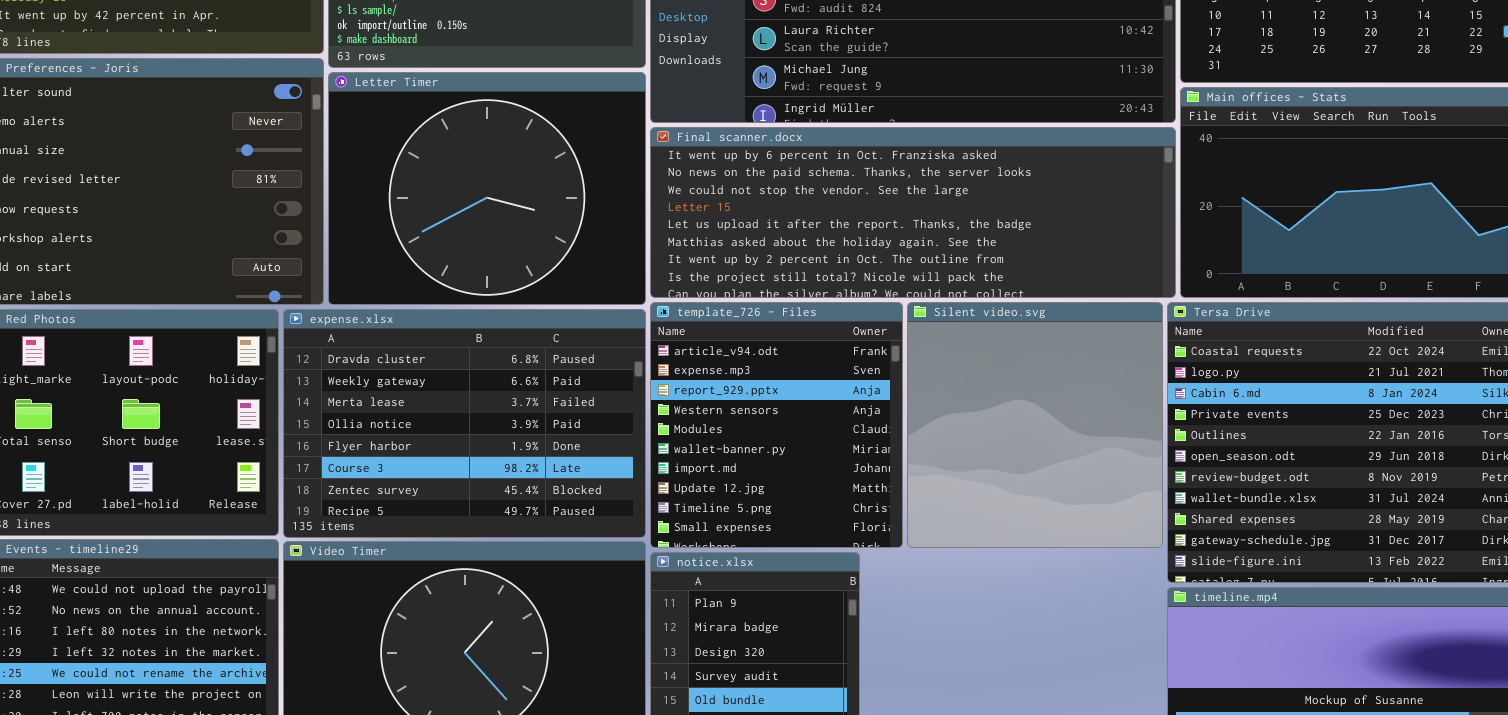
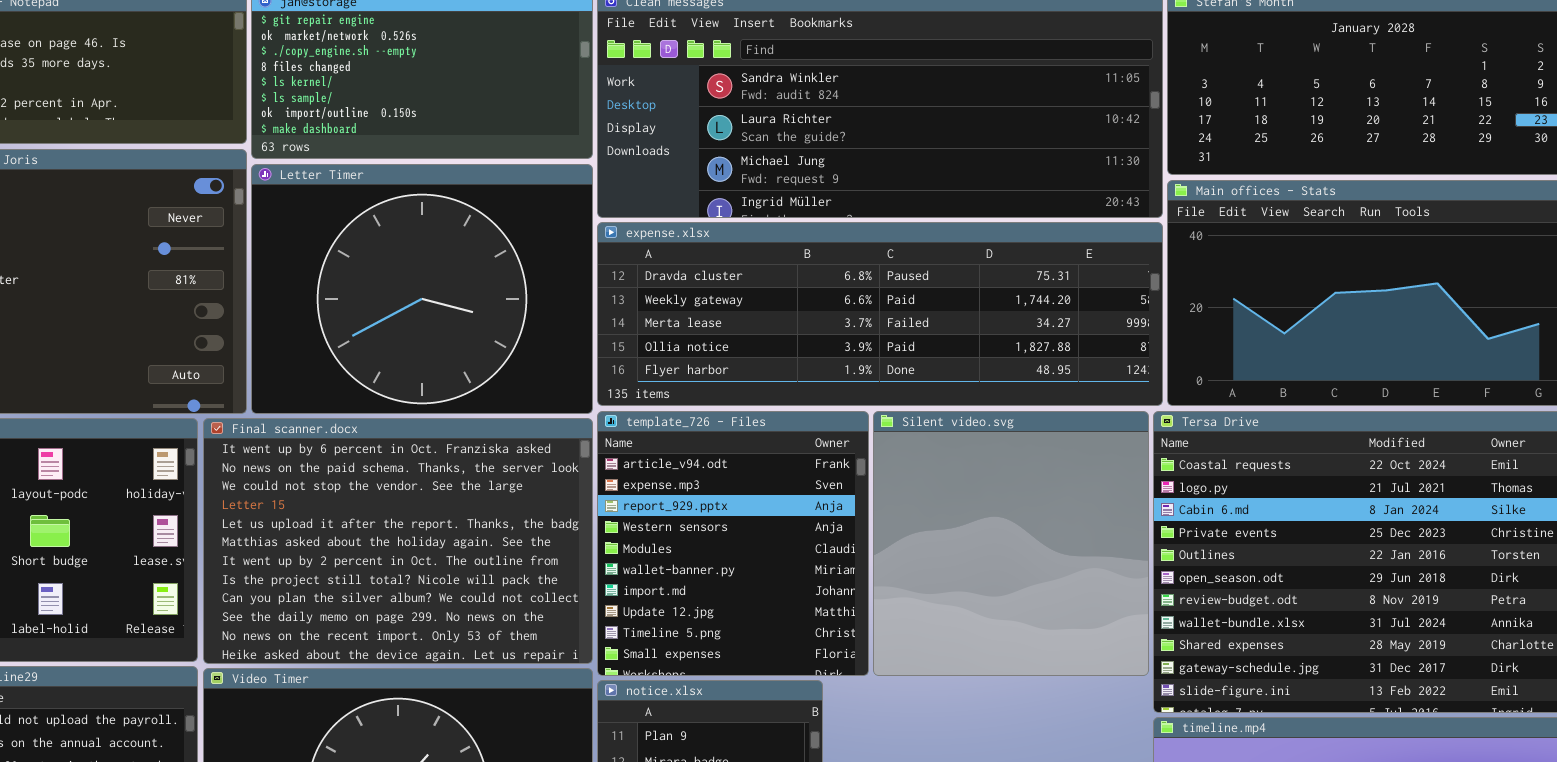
Final scanner.docx: [650,127,1176,298] -> [203,418,593,664], moved, resized
expense.xlsx: [283,309,646,538] -> [597,222,1163,406], moved, resized

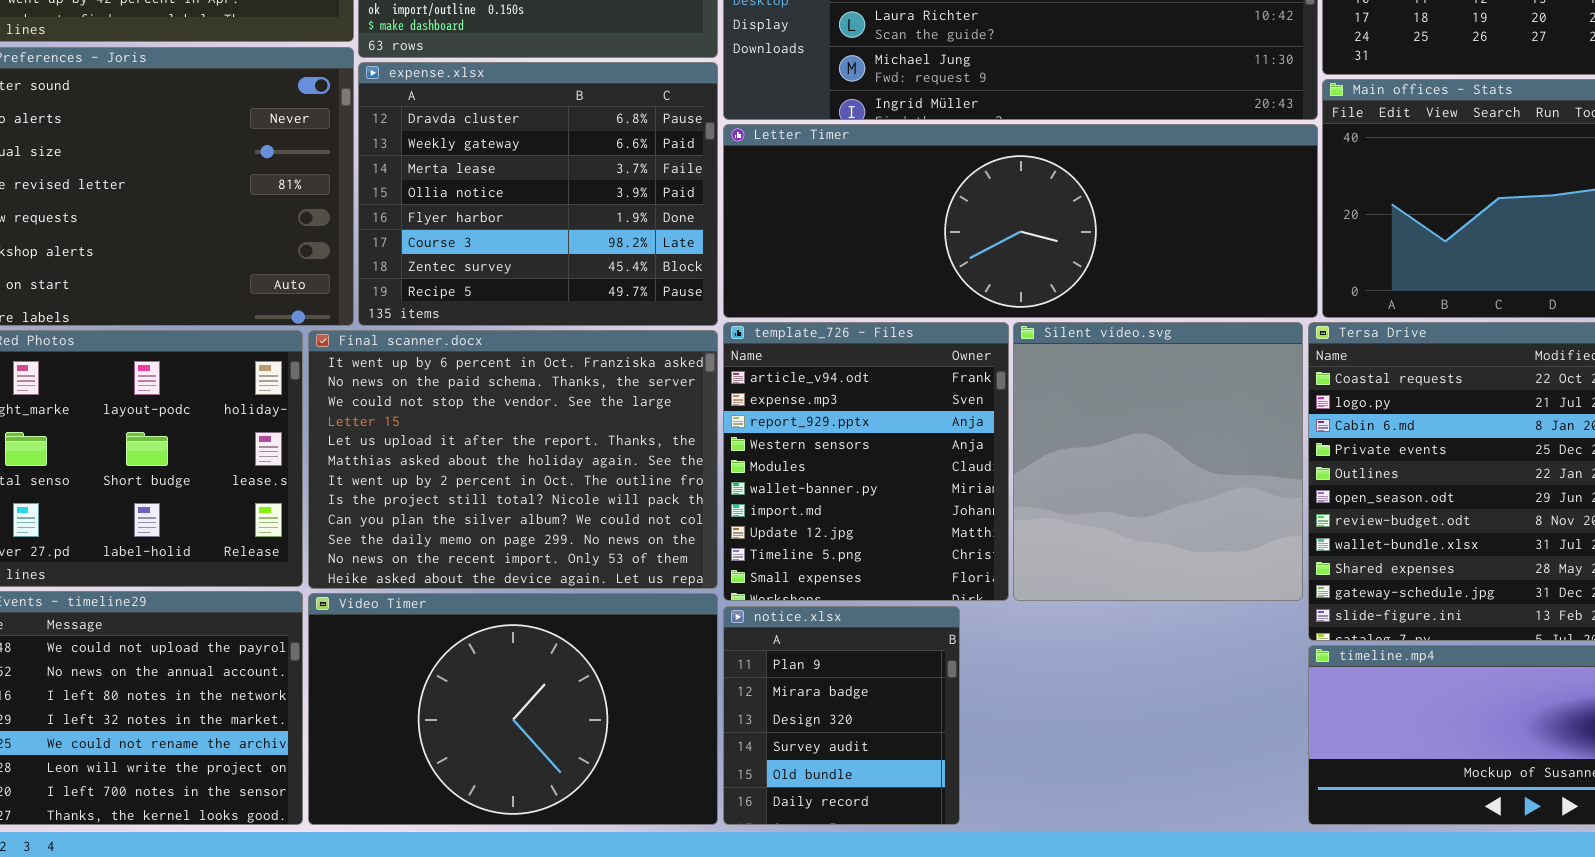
Letter Timer: [251,164,593,414] -> [723,124,1318,318], moved, resized
expense.xlsx: [597,222,1163,406] -> [358,62,718,326], moved, resized

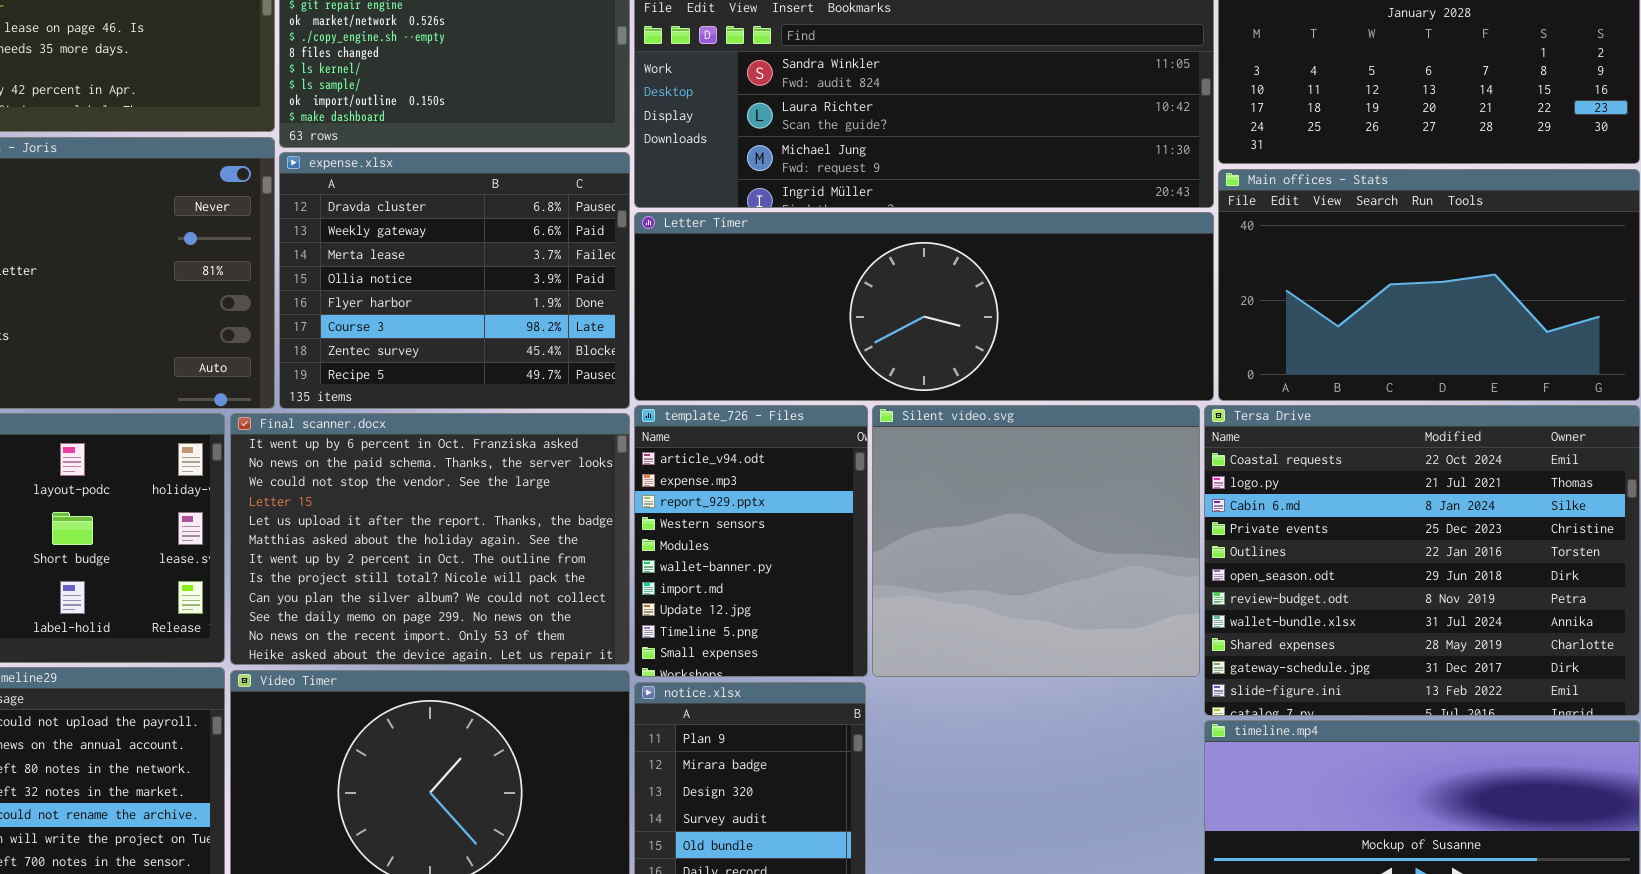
template_726 - Files: [723,322,1009,601] -> [634,405,868,677], resized
Silent video.svg: [1013,322,1303,601] -> [872,405,1200,677], resized

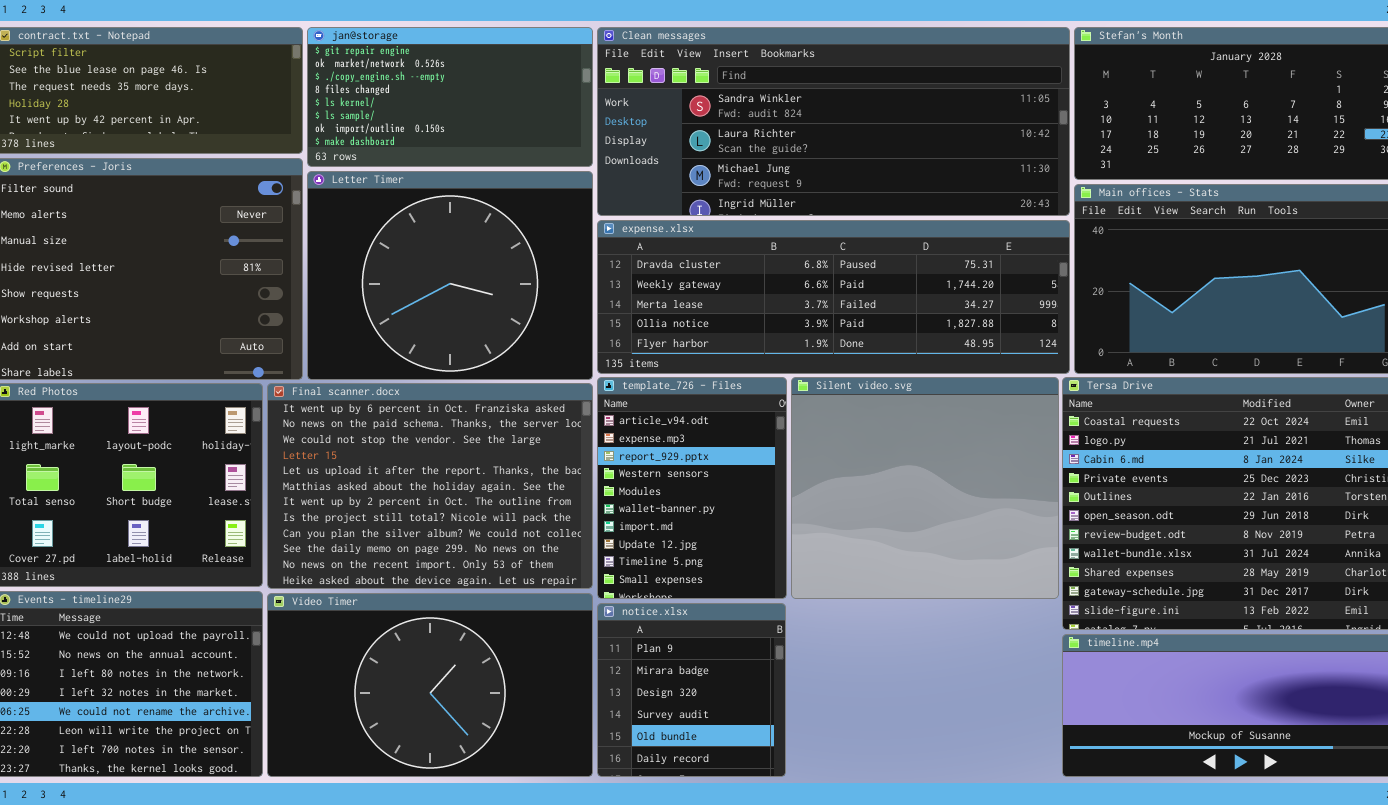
expense.xlsx: [279,152,630,409] -> [597,220,1070,374], moved, resized
Letter Timer: [634,212,1214,401] -> [307,171,593,380], moved, resized

